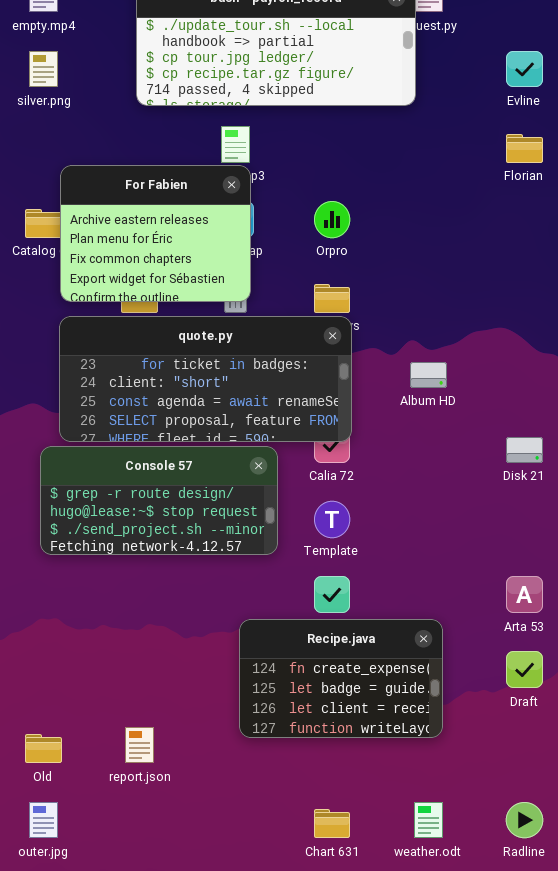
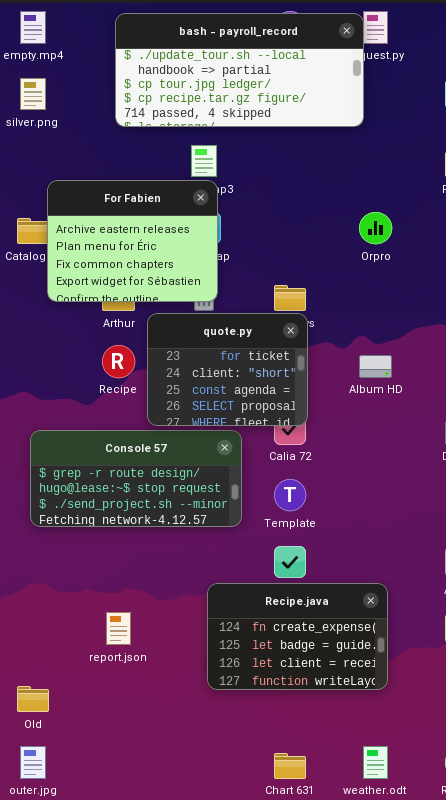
Orpro: [314,201,350,238] -> [359,212,392,244], moved
quote.py: [59,316,352,442] -> [147,313,308,426], resized
report.json: [125,727,154,763] -> [106,612,131,645], moved

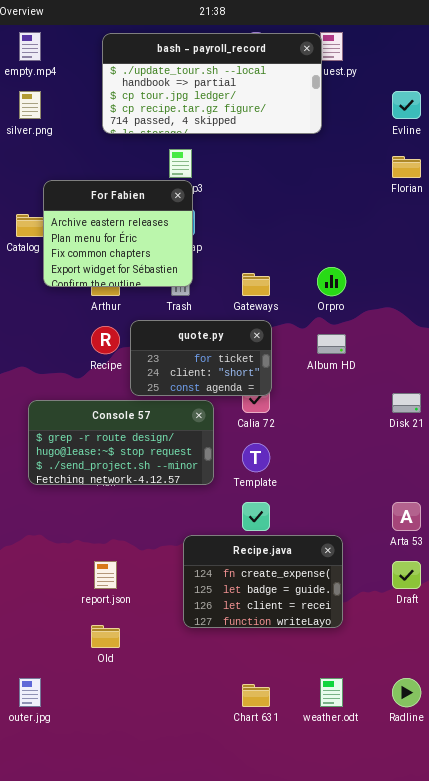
Orpro: [359,212,392,244] -> [317,267,346,296], moved
quote.py: [147,313,308,426] -> [130,320,272,396], resized
Old: [17,686,49,712] -> [91,625,120,648], moved

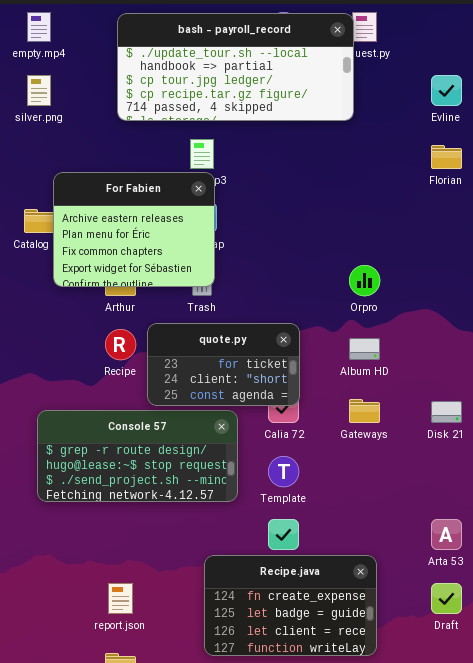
Gateways: [242,273,270,296] -> [349,399,380,423], moved

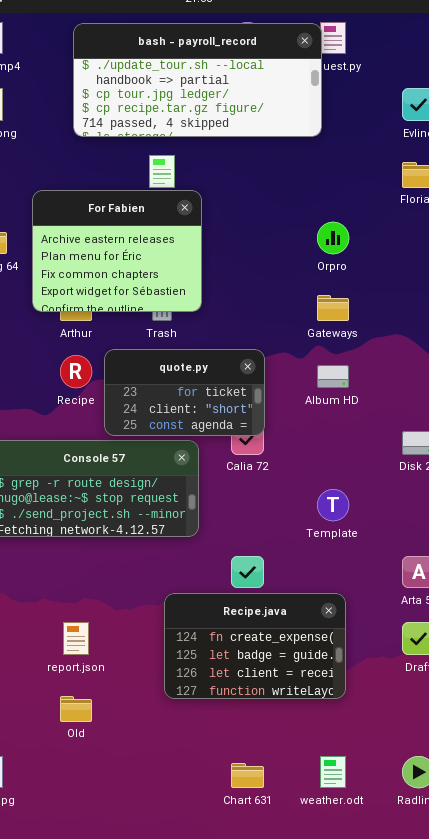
For Fabien: [53,172,215,287] -> [32,190,202,312], moved
Orpro: [349,265,380,296] -> [317,222,349,254], moved
Gateways: [349,399,380,423] -> [317,295,349,321], moved
Template: [268,456,299,487] -> [317,489,349,521], moved

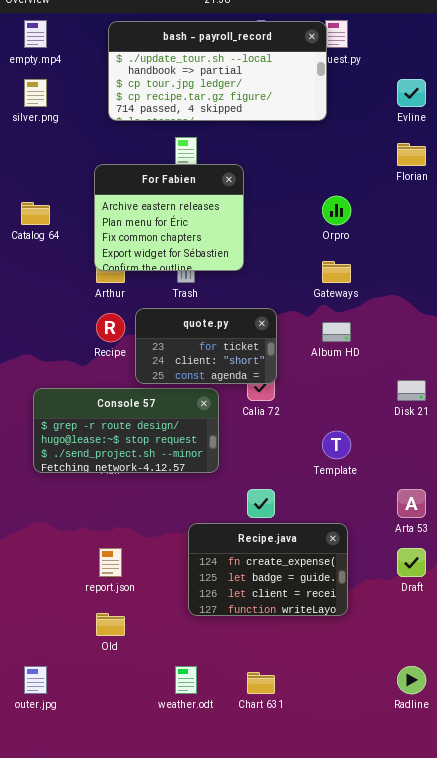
For Fabien: [32,190,202,312] -> [94,164,244,271], moved
weather.odt: [320,756,346,788] -> [175,666,197,694], moved

